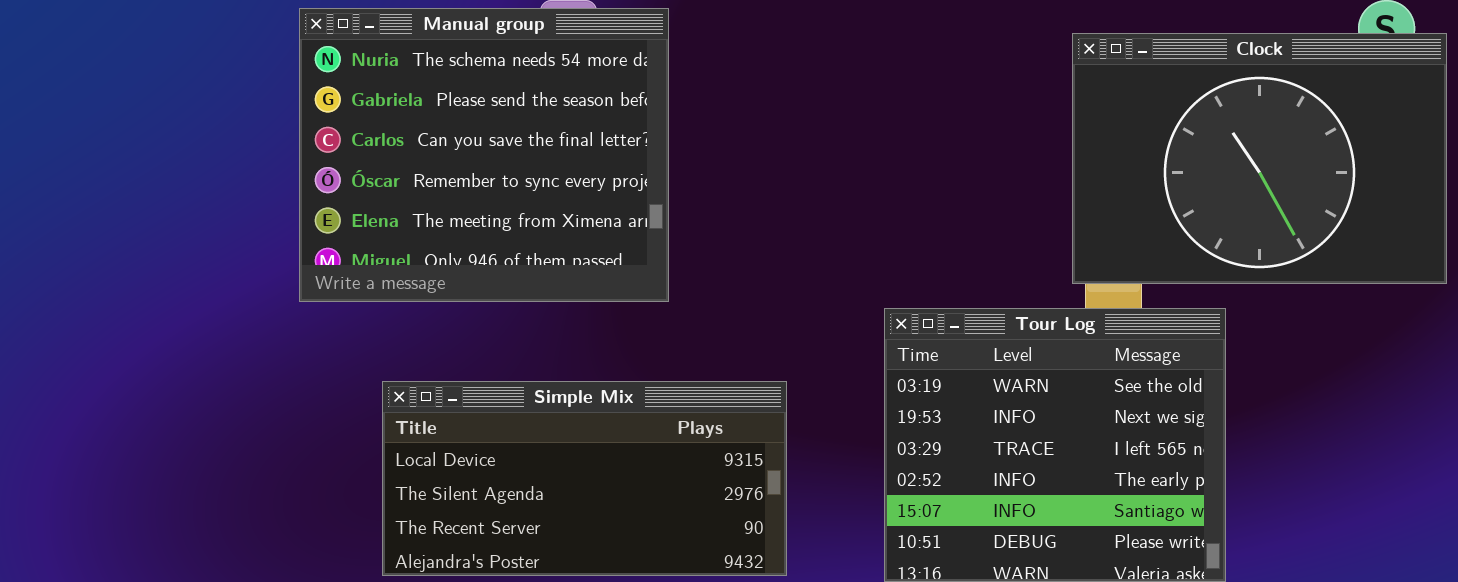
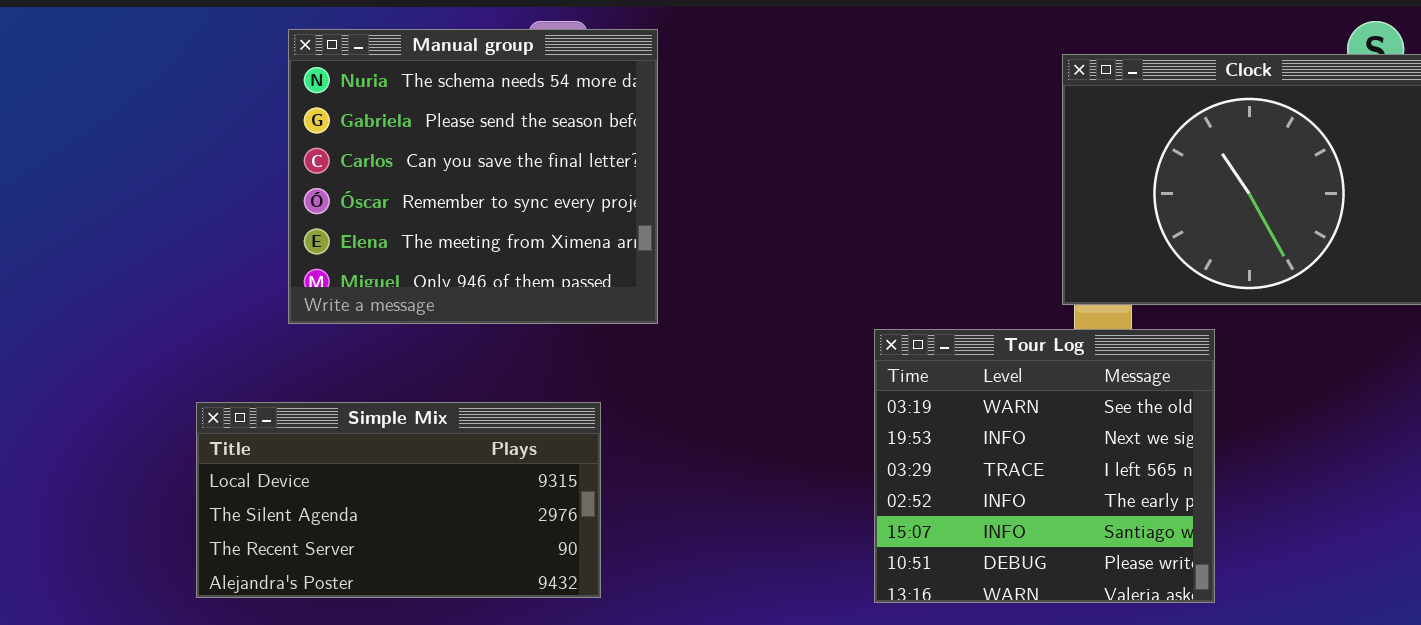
Simple Mix: [382,381,787,576] -> [196,402,601,598], moved

